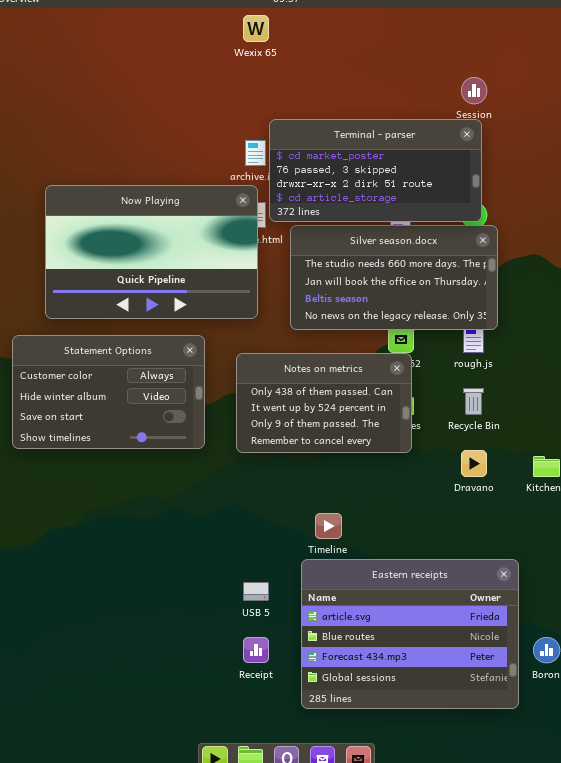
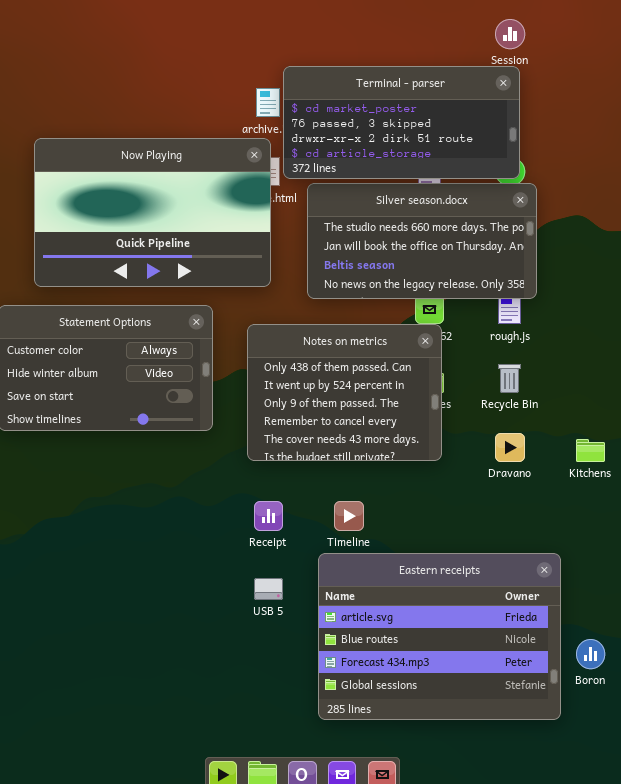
Notes on metrics: [236,353,412,453] -> [247,324,442,461], resized
Receipt: [243,637,269,663] -> [254,501,283,531], moved

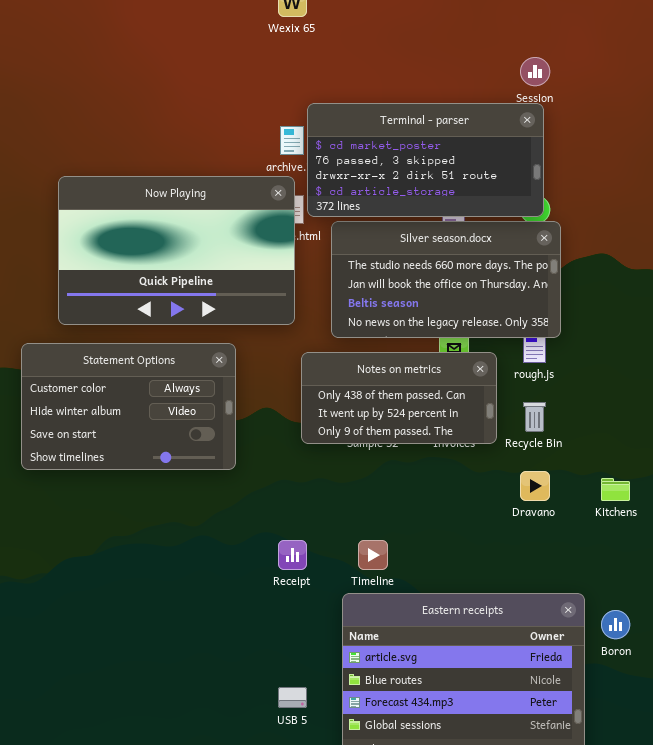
Notes on metrics: [247,324,442,461] -> [301,352,497,444], moved, resized
USB 5: [254,578,283,600] -> [278,687,307,708], moved
Boron: [576,639,605,669] -> [601,610,630,639], moved

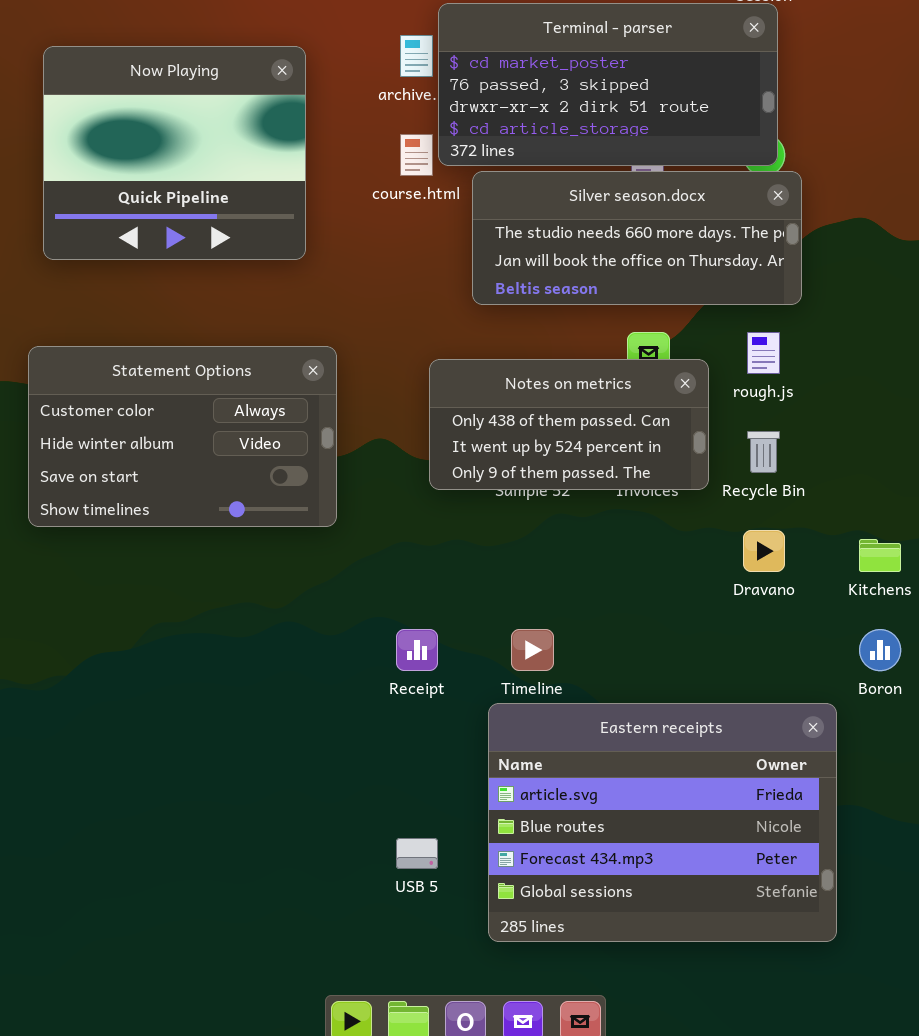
Now Playing: [58,176,295,325] -> [43,46,306,260], moved, resized
Silver season.docx: [331,221,561,338] -> [472,171,802,305], resized
Boron: [601,610,630,639] -> [859,629,901,671], moved

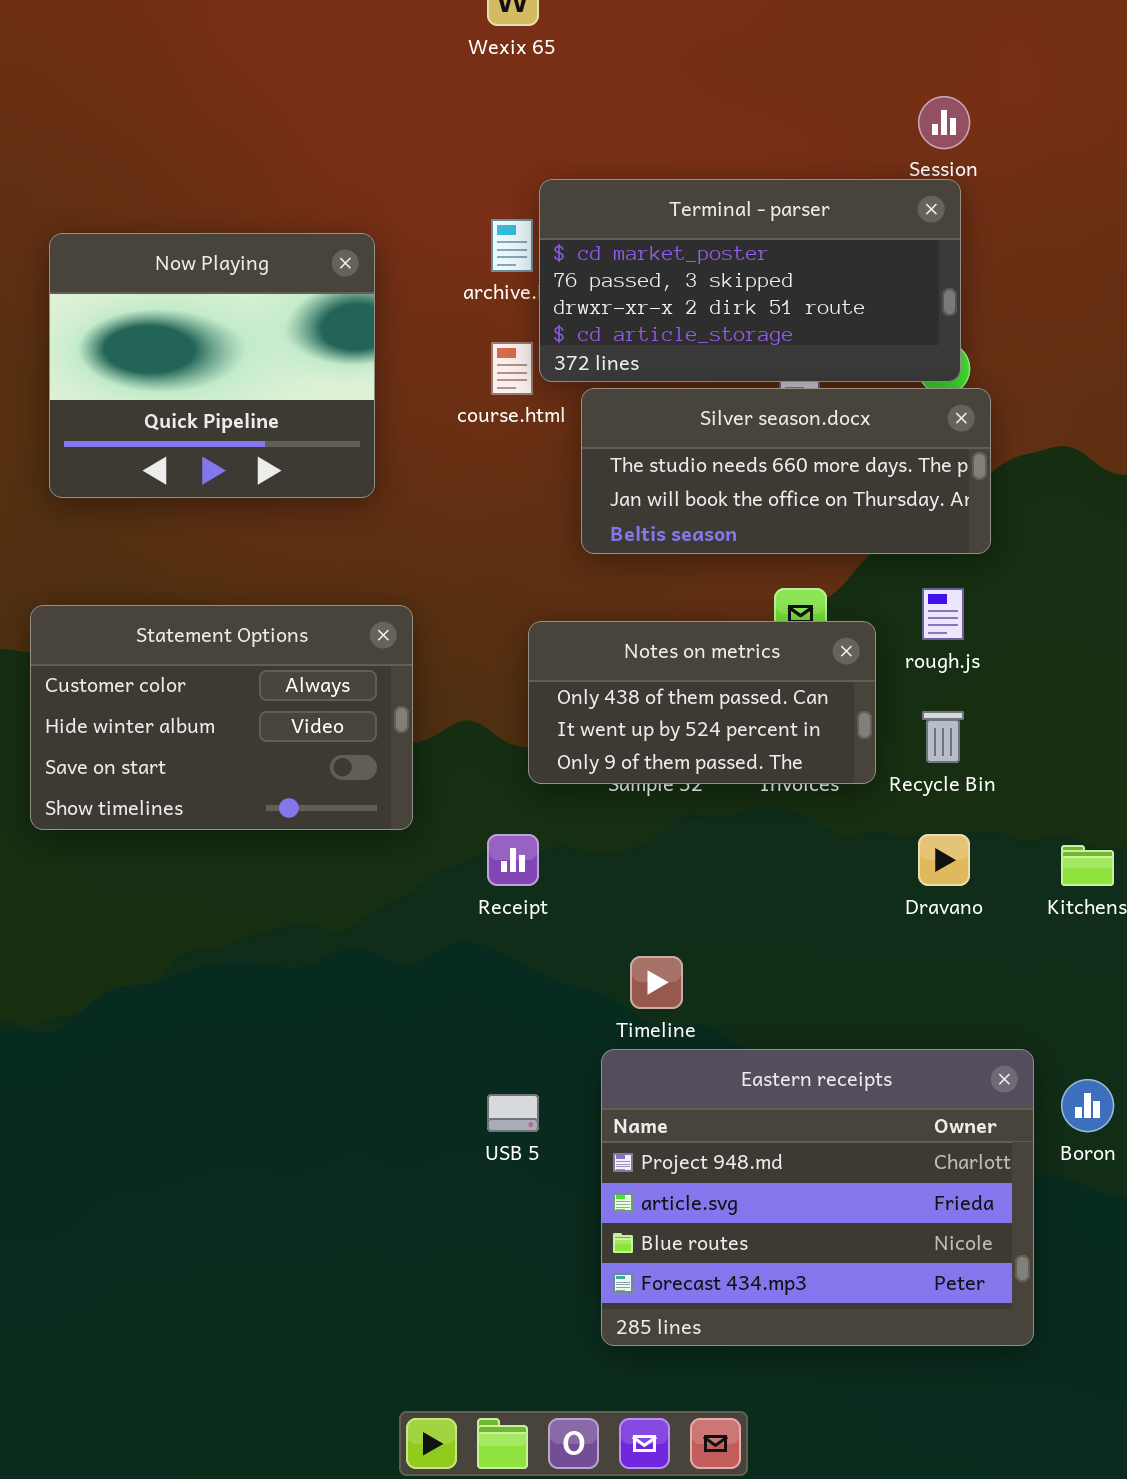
Receipt: [396,629,438,671] -> [487,834,539,886], moved
Boron: [859,629,901,671] -> [1061,1079,1114,1132], moved
Eastern receipts: [488,703,837,942] -> [601,1049,1034,1346], scrolled up 1 row
USB 5: [396,838,438,869] -> [487,1094,539,1132], moved

